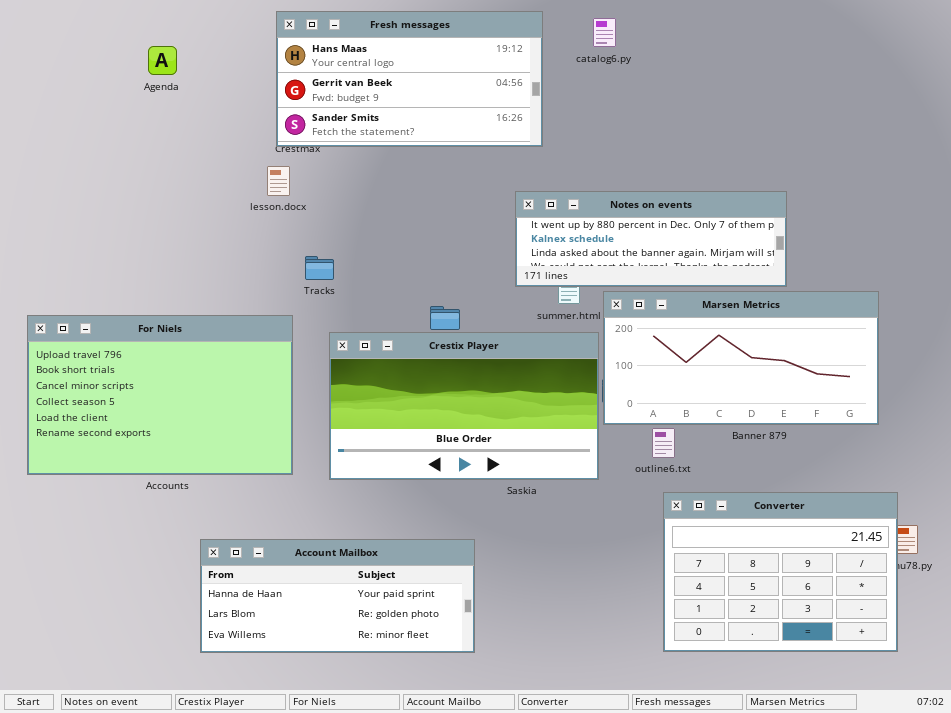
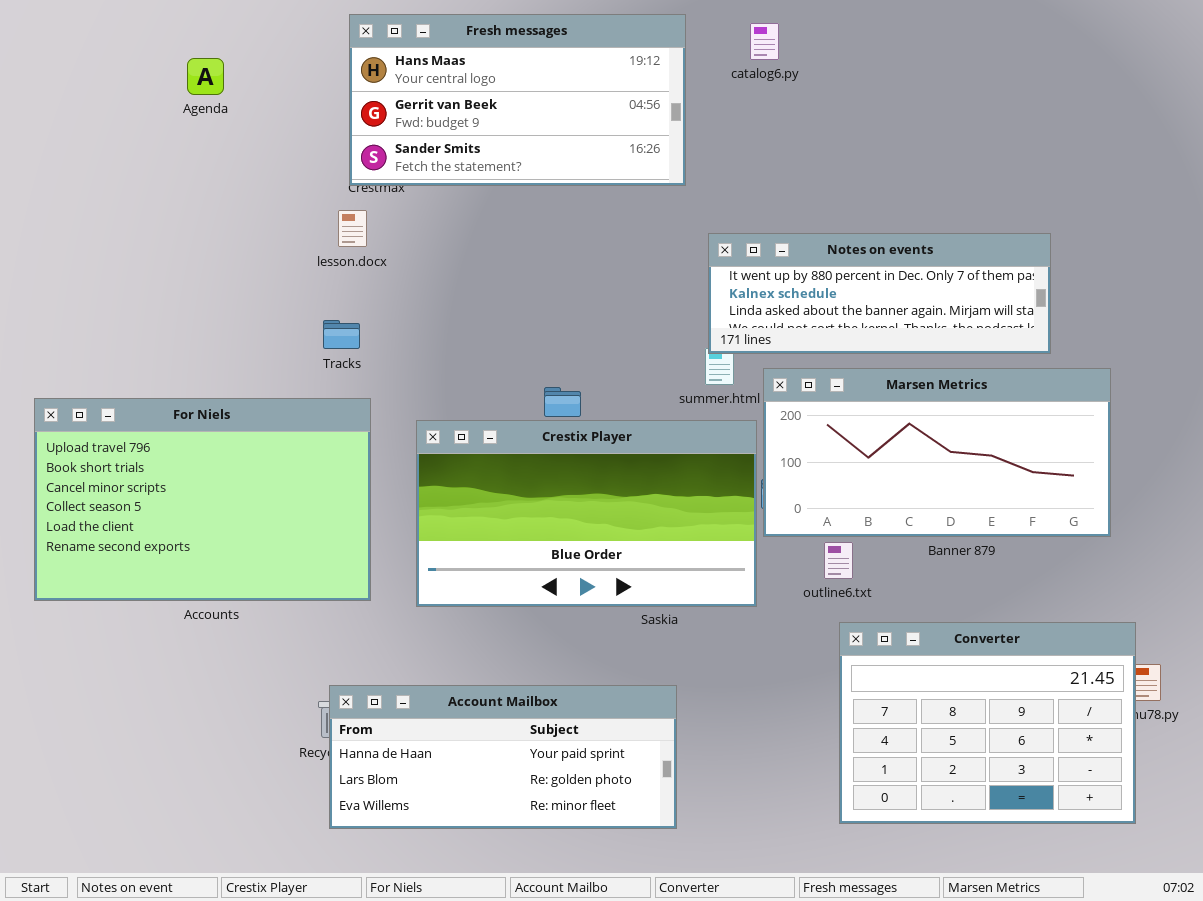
Notes on events: [515,191,787,287] -> [708,233,1051,354], moved
Tracks: [305,256,334,280] -> [323,320,360,349], moved
Account Mailbox: [200,539,475,653] -> [329,685,677,829], moved

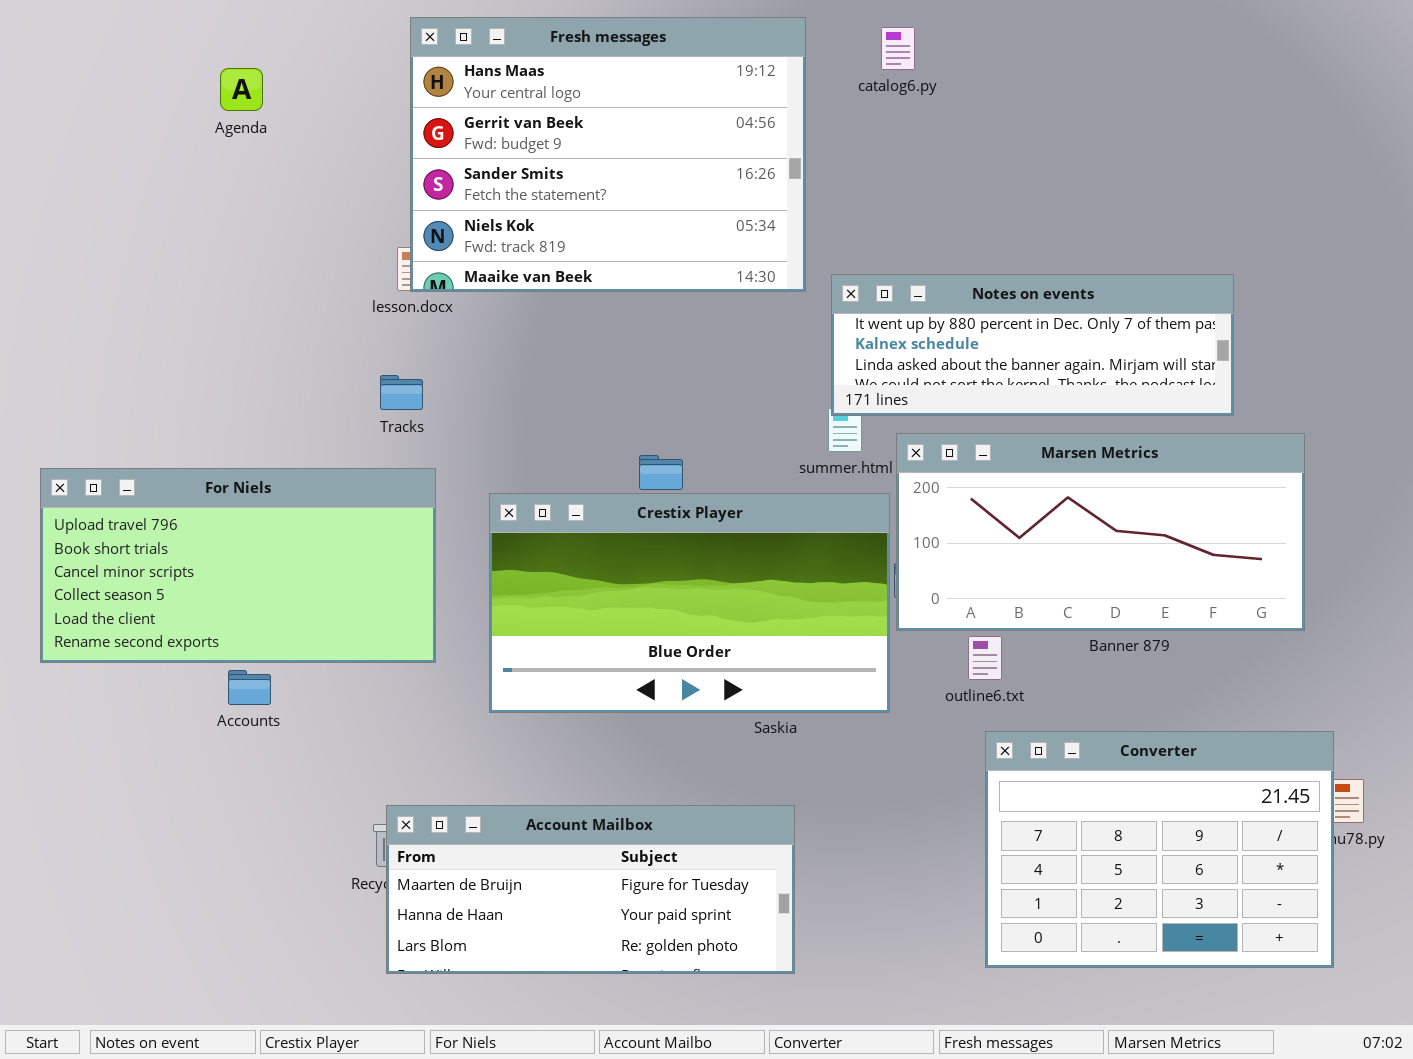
Fresh messages: [349,14,686,186] -> [410,17,806,292], resized
For Niels: [34,398,371,601] -> [40,468,436,663], resized
Account Mailbox: [329,685,677,829] -> [386,805,795,974], scrolled up 1 row

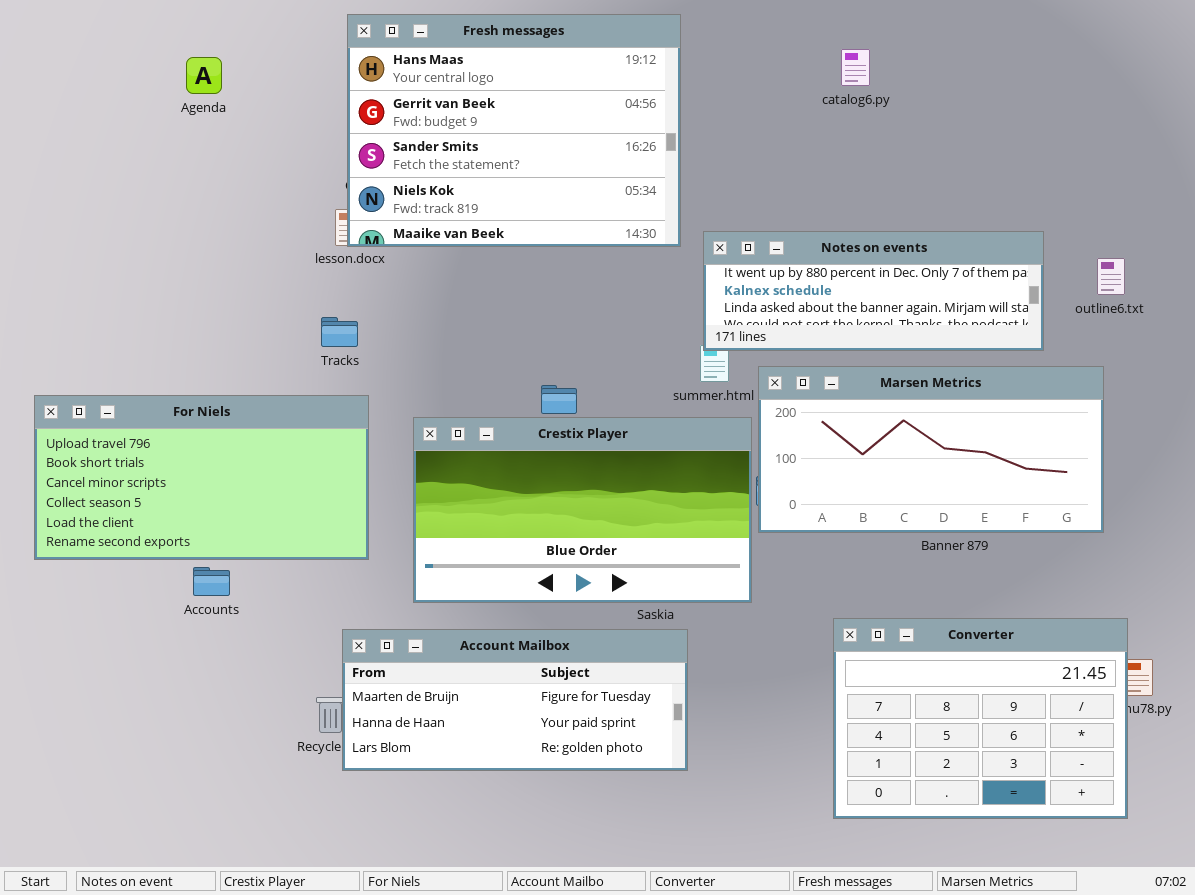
catalog6.py: [881,27,915,70] -> [841,49,870,86], moved
outline6.txt: [968,636,1002,680] -> [1097,258,1125,295], moved
Account Mailbox: [386,805,795,974] -> [342,629,688,771], moved

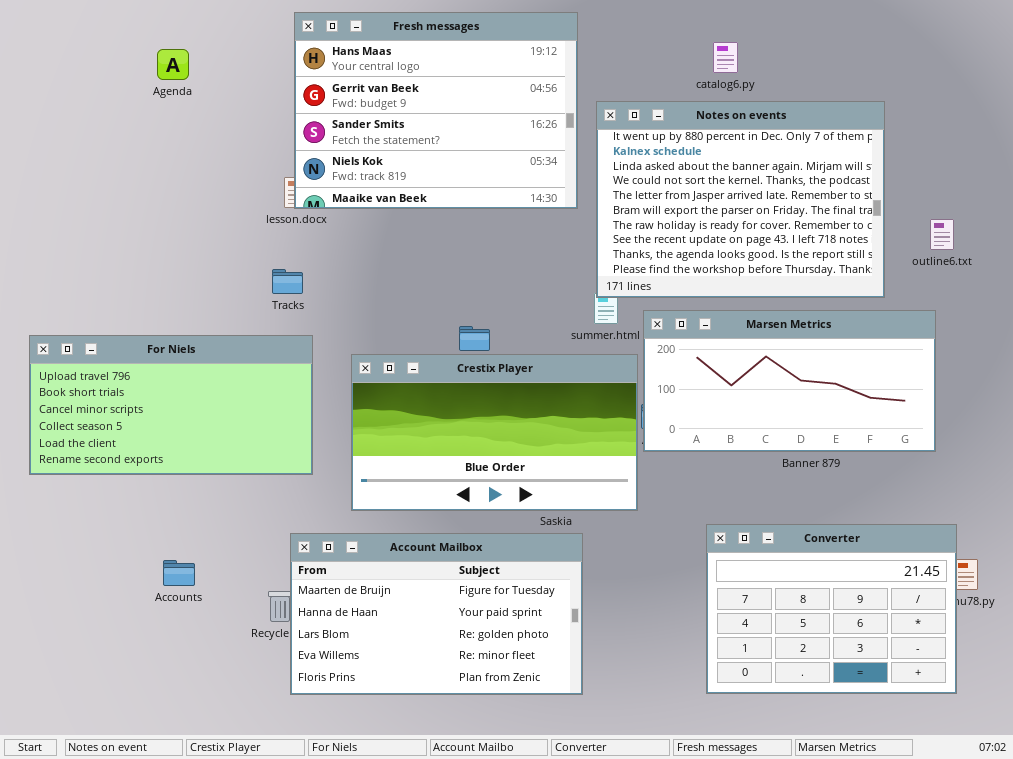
Notes on events: [703,231,1044,351] -> [596,101,885,298], resized
Accounts: [193,567,230,596] -> [163,560,195,586], moved
Account Mailbox: [342,629,688,771] -> [290,533,583,695], resized

